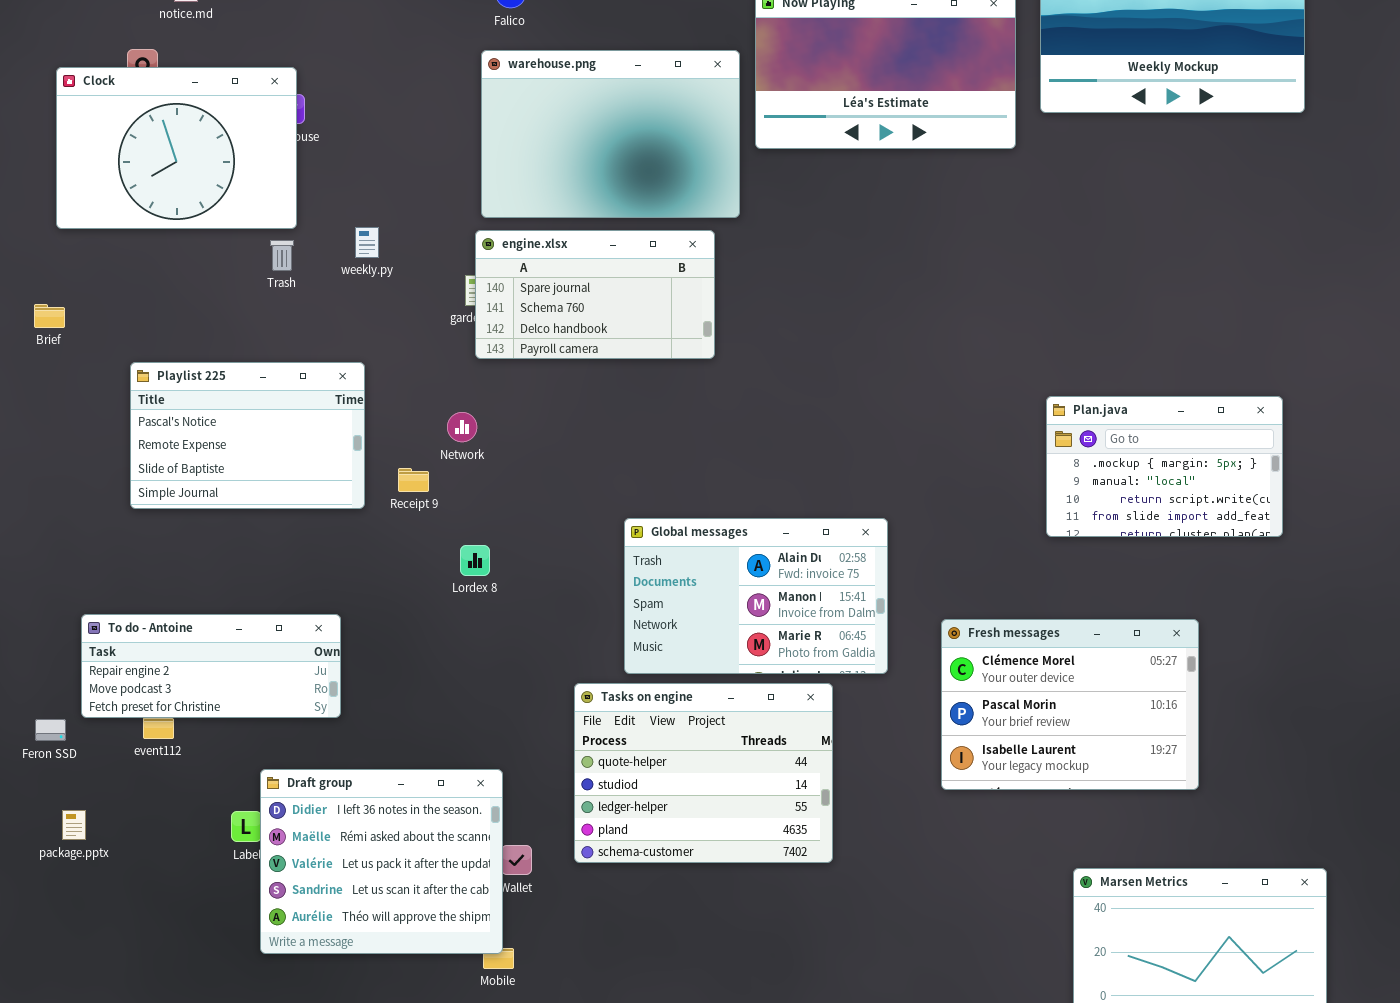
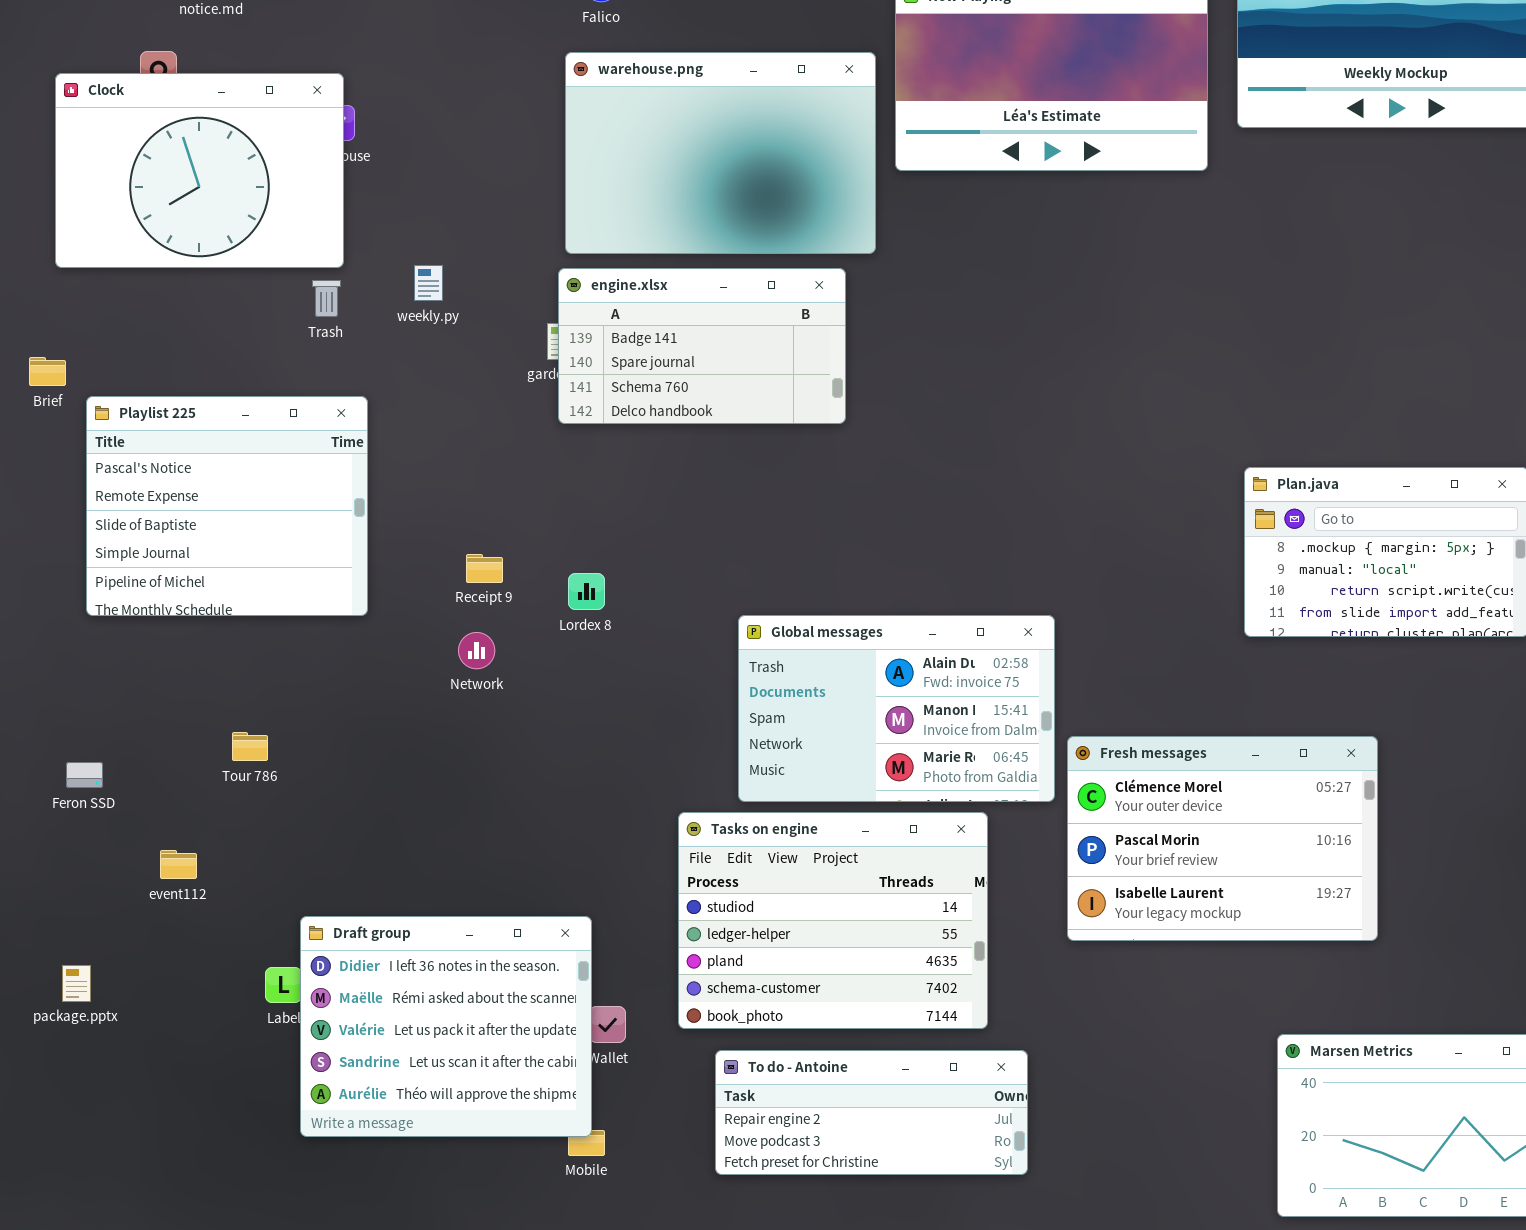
engine.xlsx: [475,230,715,359] -> [558,268,846,424], scrolled up 1 row
Playlist 225: [130,362,365,509] -> [86,396,368,616], moved, resized
Network: [447,412,477,442] -> [458,632,495,669], moved
Lordex 8: [460,545,490,576] -> [568,573,605,610], moved
To do - Antoine: [81,614,341,718] -> [715,1050,1028,1175], moved
Fresh messages: [941,619,1199,790] -> [1067,736,1378,941], moved
Tasks on engine: [574,683,833,863] -> [678,812,988,1029], scrolled down 1 row
Feron SSD: [35,719,66,741] -> [66,762,103,788], moved

